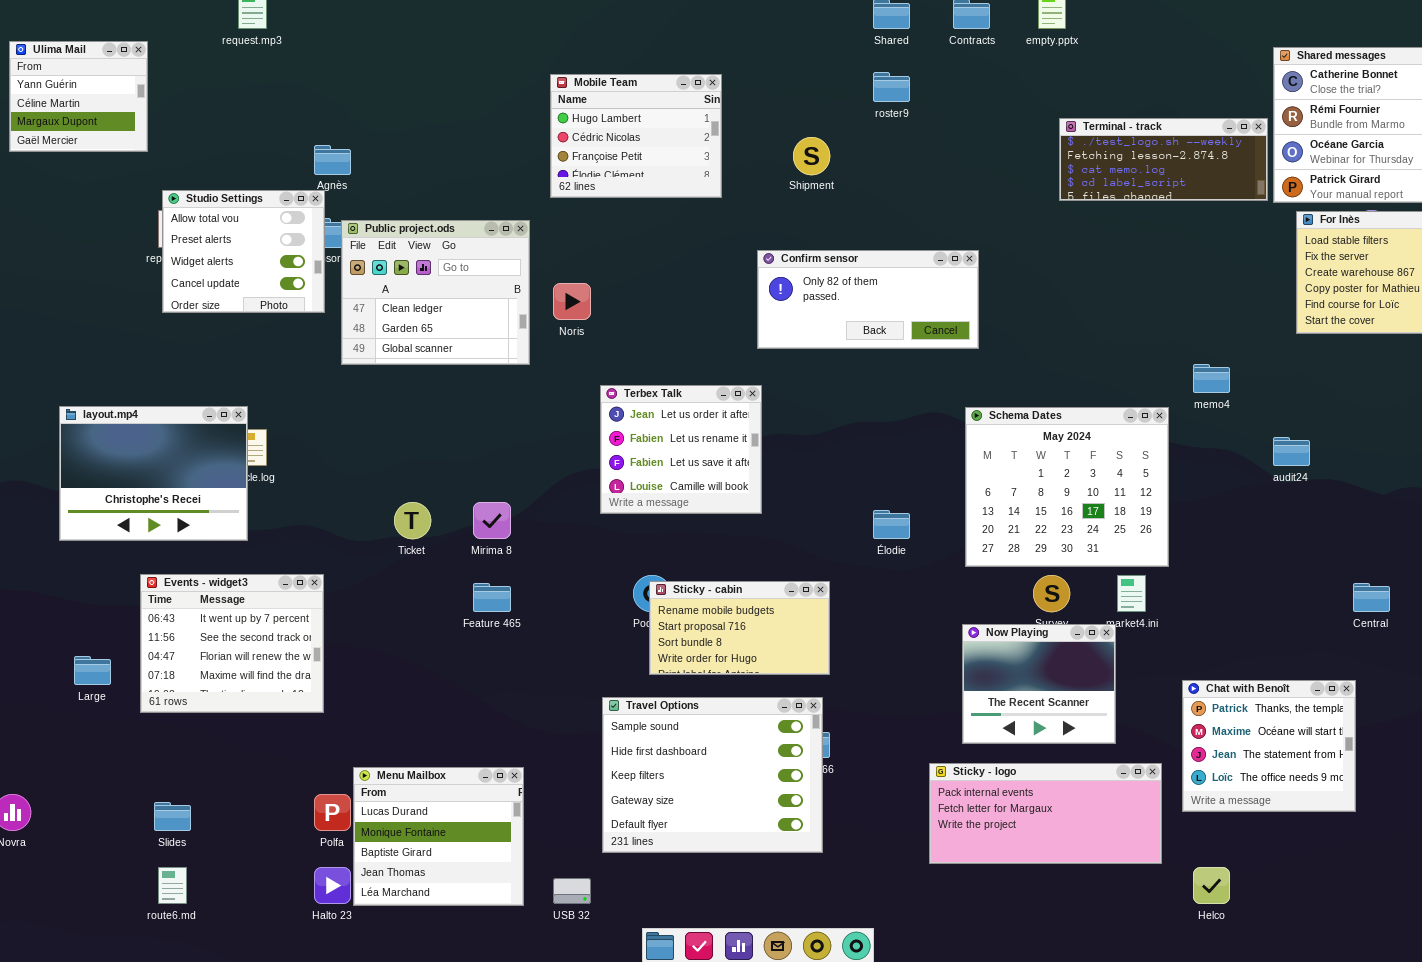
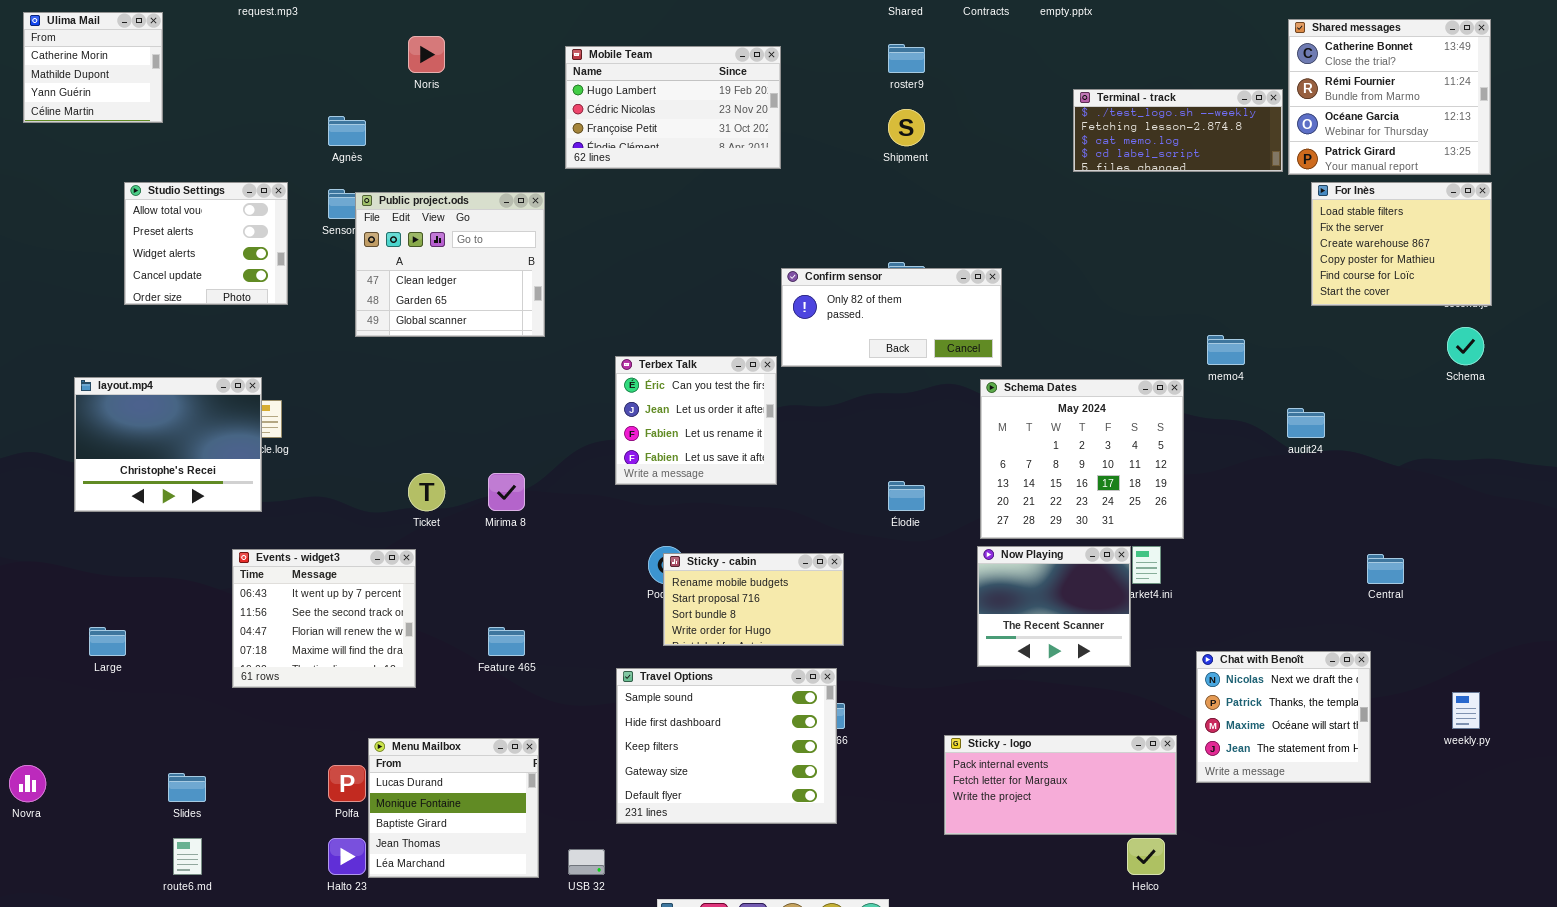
Ulima Mail: [9,41,148,152] -> [23,12,163,123], scrolled up 2 rows
Mobile Team: [550,74,722,198] -> [565,46,781,169], resized
Shipment: [793,137,830,175] -> [888,109,925,146], moved
Studio Settings: [162,190,325,313] -> [124,182,288,305], moved
Confirm sensor: [757,250,979,349] -> [781,268,1002,367], moved
Noris: [553,283,591,320] -> [408,36,445,73], moved
Terbex Talk: [600,385,762,514] -> [615,356,777,485], scrolled up 1 row
Events - widget3: [140,574,324,713] -> [232,549,416,688], moved
Feature 465: [473,583,511,612] -> [488,627,525,656], moved
Now Playing: [962,624,1116,744] -> [977,546,1131,667], moved
Chat with Benoît: [1182,680,1356,812] -> [1196,651,1371,783], scrolled up 1 row
Helco: [1193,867,1230,904] -> [1127,838,1165,875], moved

